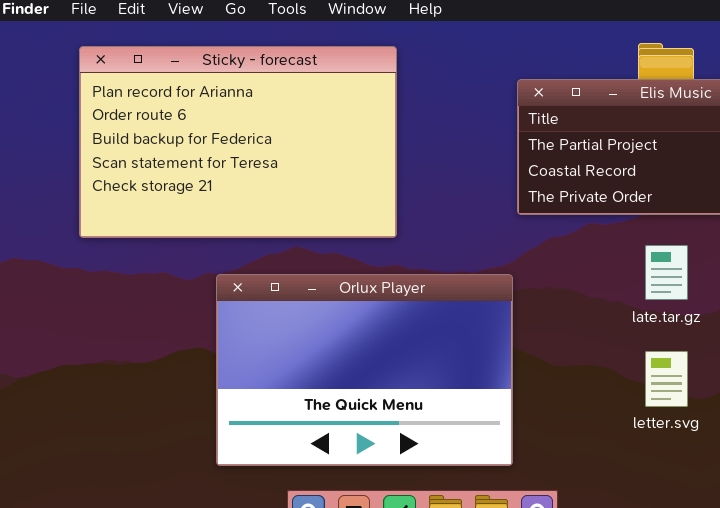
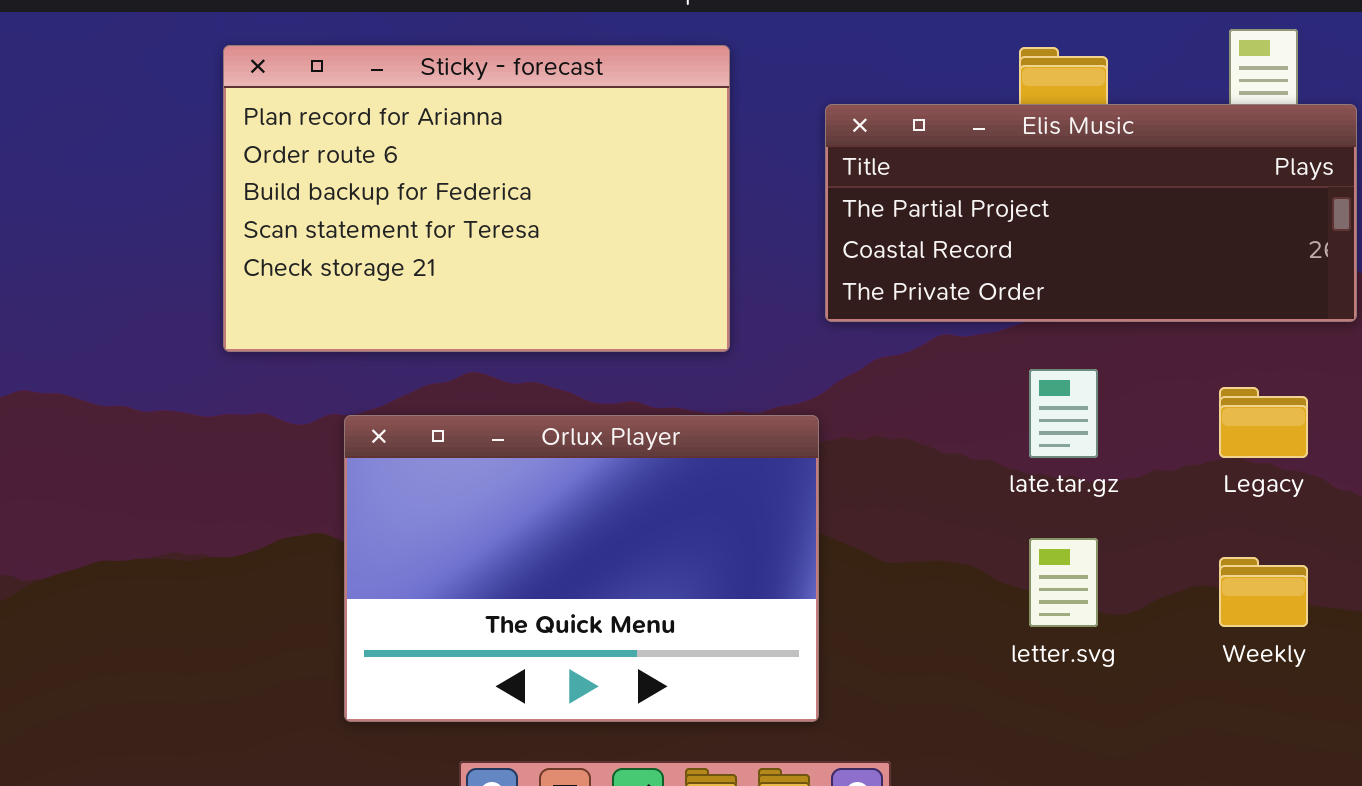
Sticky - forecast: [79,46,397,238] -> [223,45,730,352], moved

